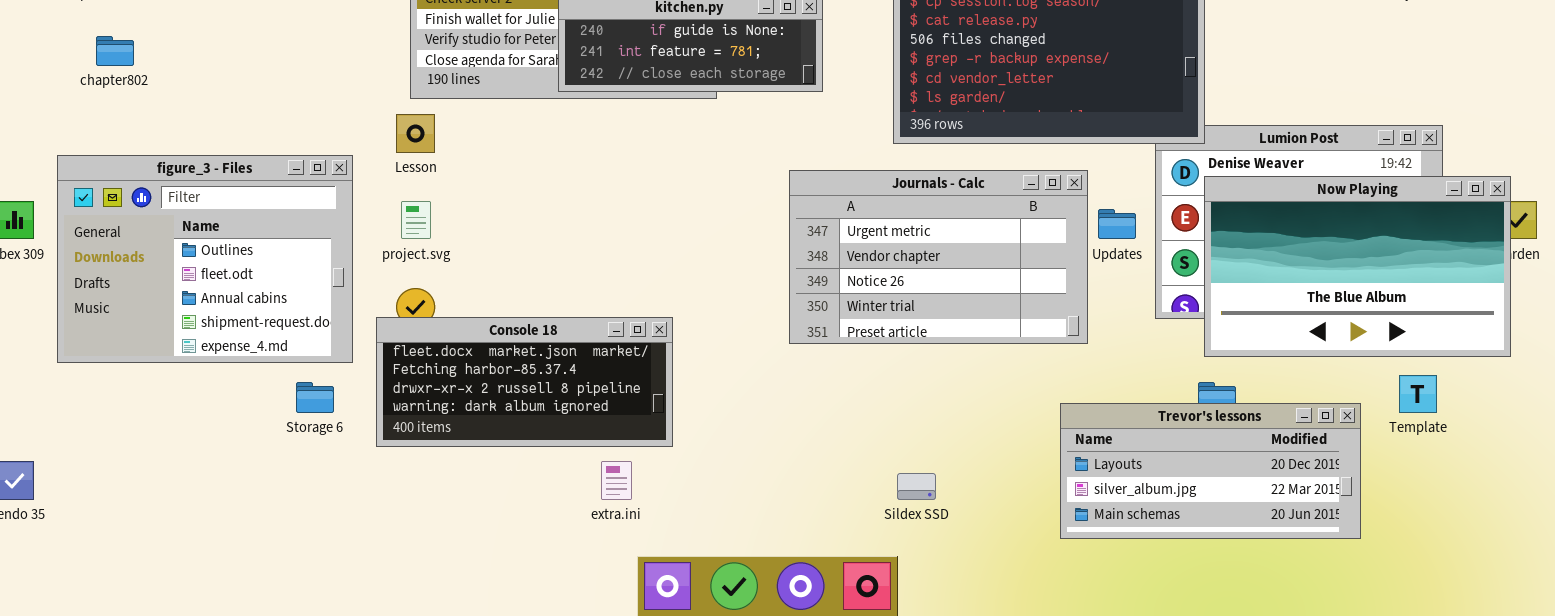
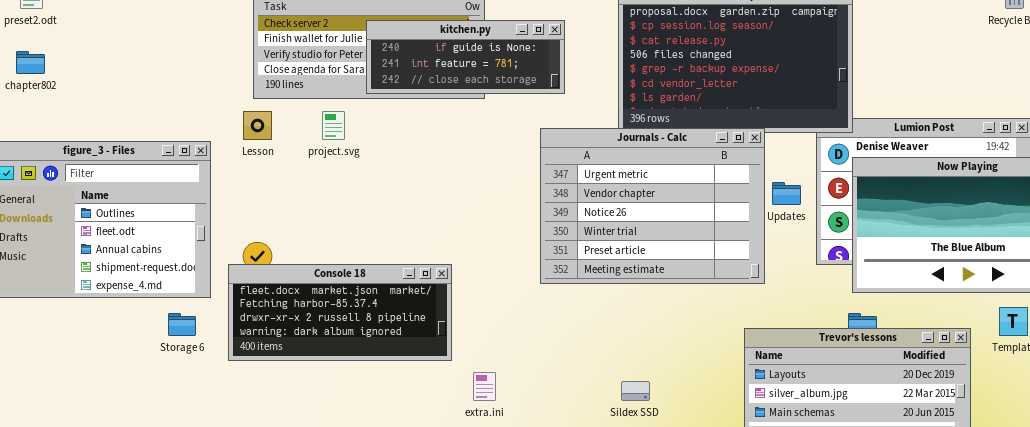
Journals - Calc: [789,170,1088,344] -> [540,128,765,284], resized
project.svg: [401,201,431,239] -> [322,111,345,140], moved
extra.ini: [601,461,632,500] -> [473,372,496,401], moved

